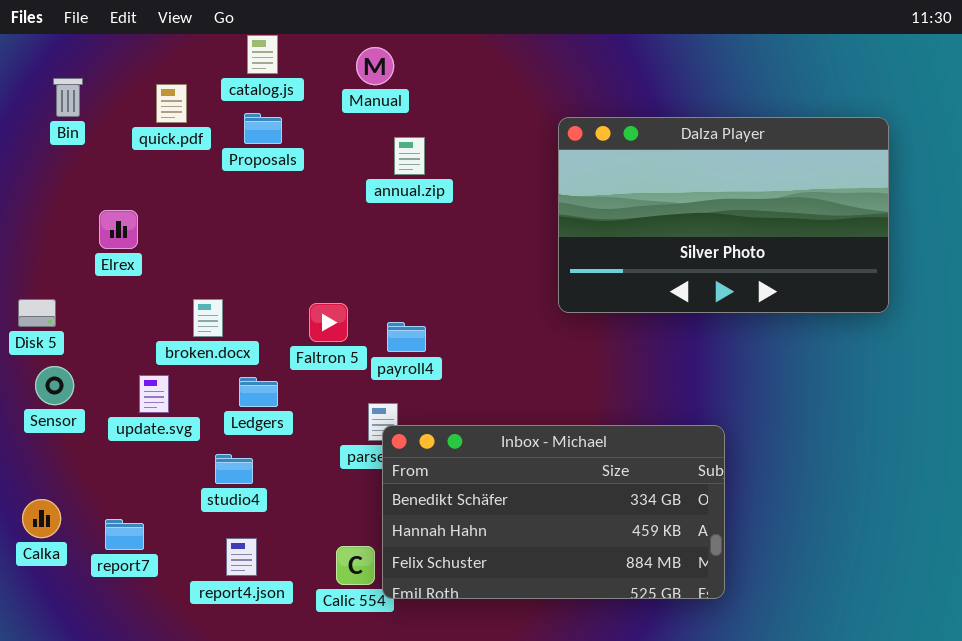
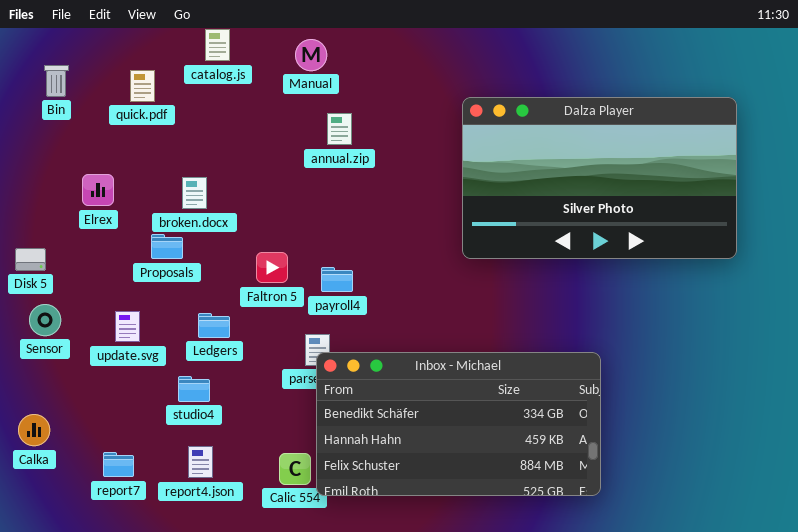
Proposals: [244,113,282,144] -> [151,234,183,259], moved
broken.docx: [193,299,223,337] -> [182,177,207,209], moved
report7: [105,519,144,550] -> [103,452,134,477], moved

